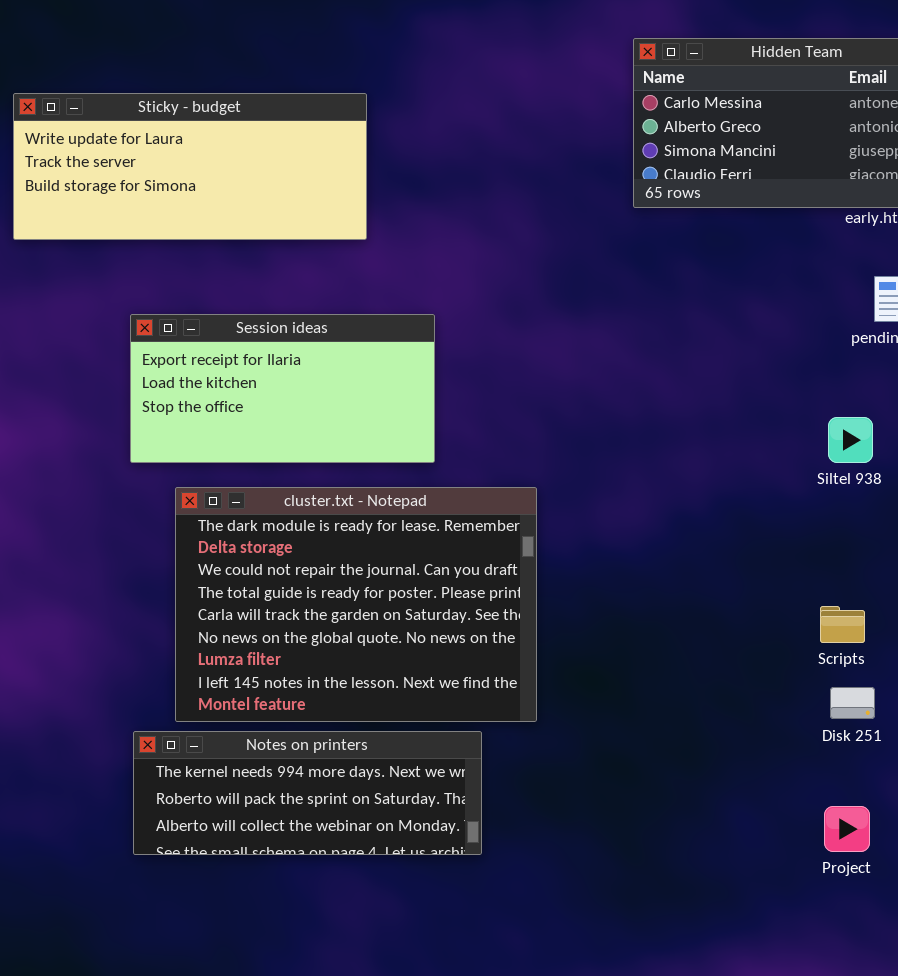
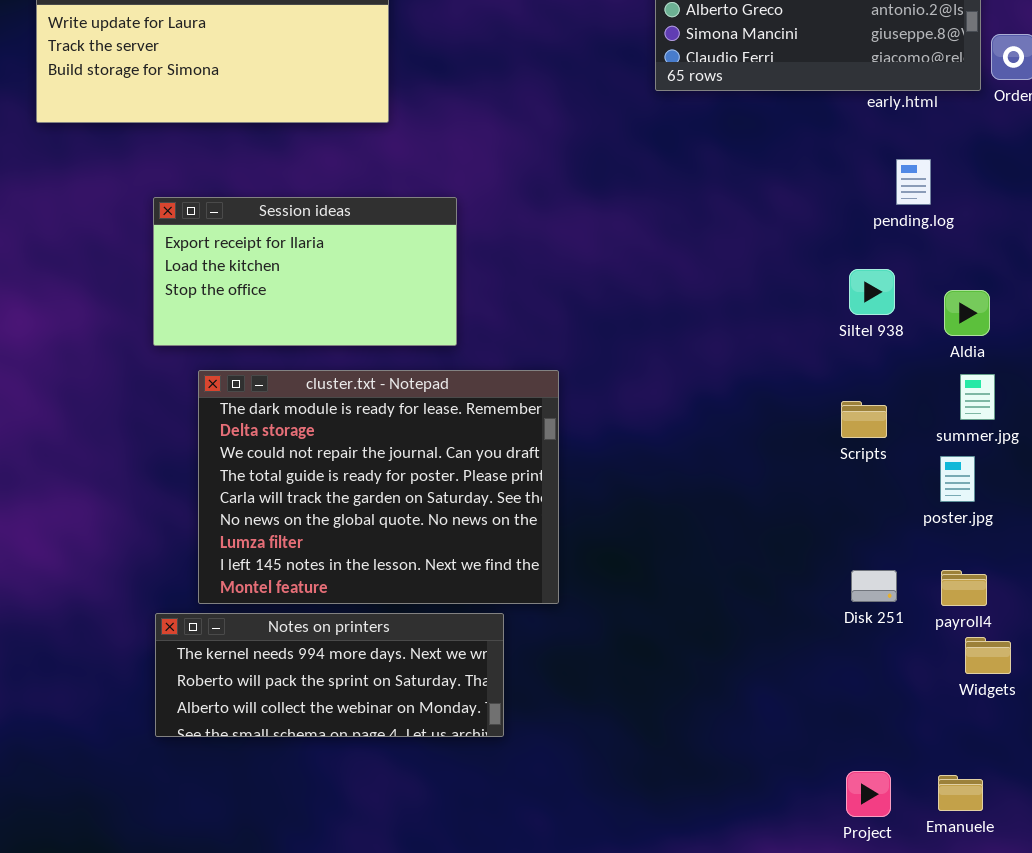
Siltel 938: [828,417,873,463] -> [849,269,895,315], moved
Scripts: [820,606,865,643] -> [841,401,887,438], moved
Project: [824,806,870,852] -> [846,771,891,817], moved

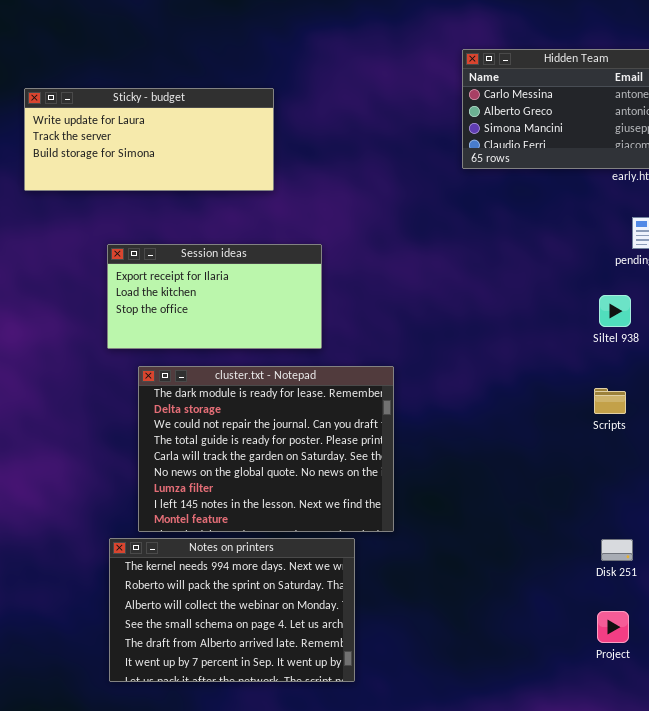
Disk 251: [851,570,897,602] -> [601,539,633,561], moved
Notes on printers: [155,613,504,737] -> [109,538,355,682], resized
Project: [846,771,891,817] -> [597,611,629,643], moved

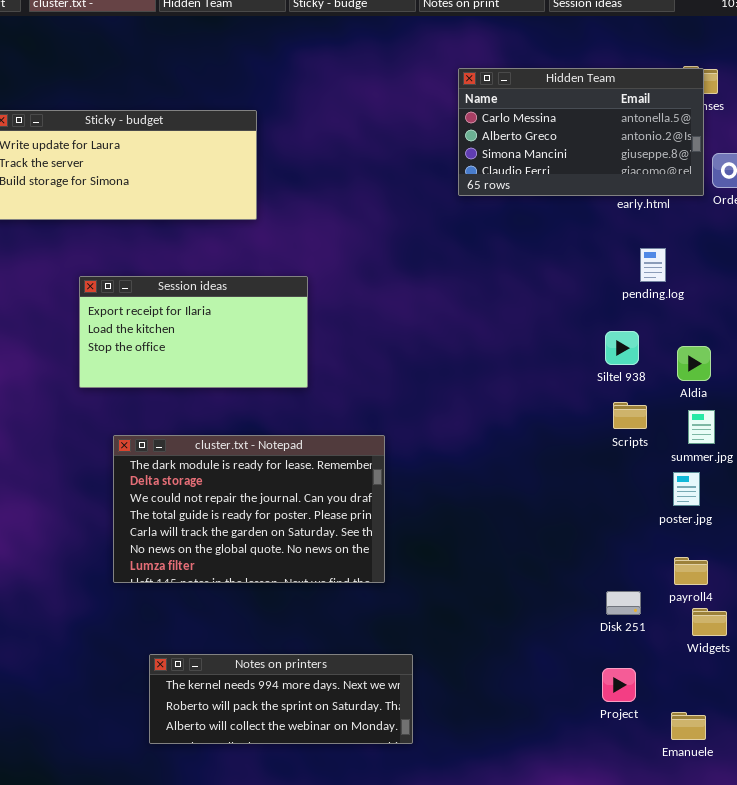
cluster.txt - Notepad: [138,366,394,532] -> [113,435,385,583], resized
Scripts: [594,388,626,414] -> [613,402,647,429], moved
Notes on printers: [109,538,355,682] -> [149,654,413,744], moved, resized

